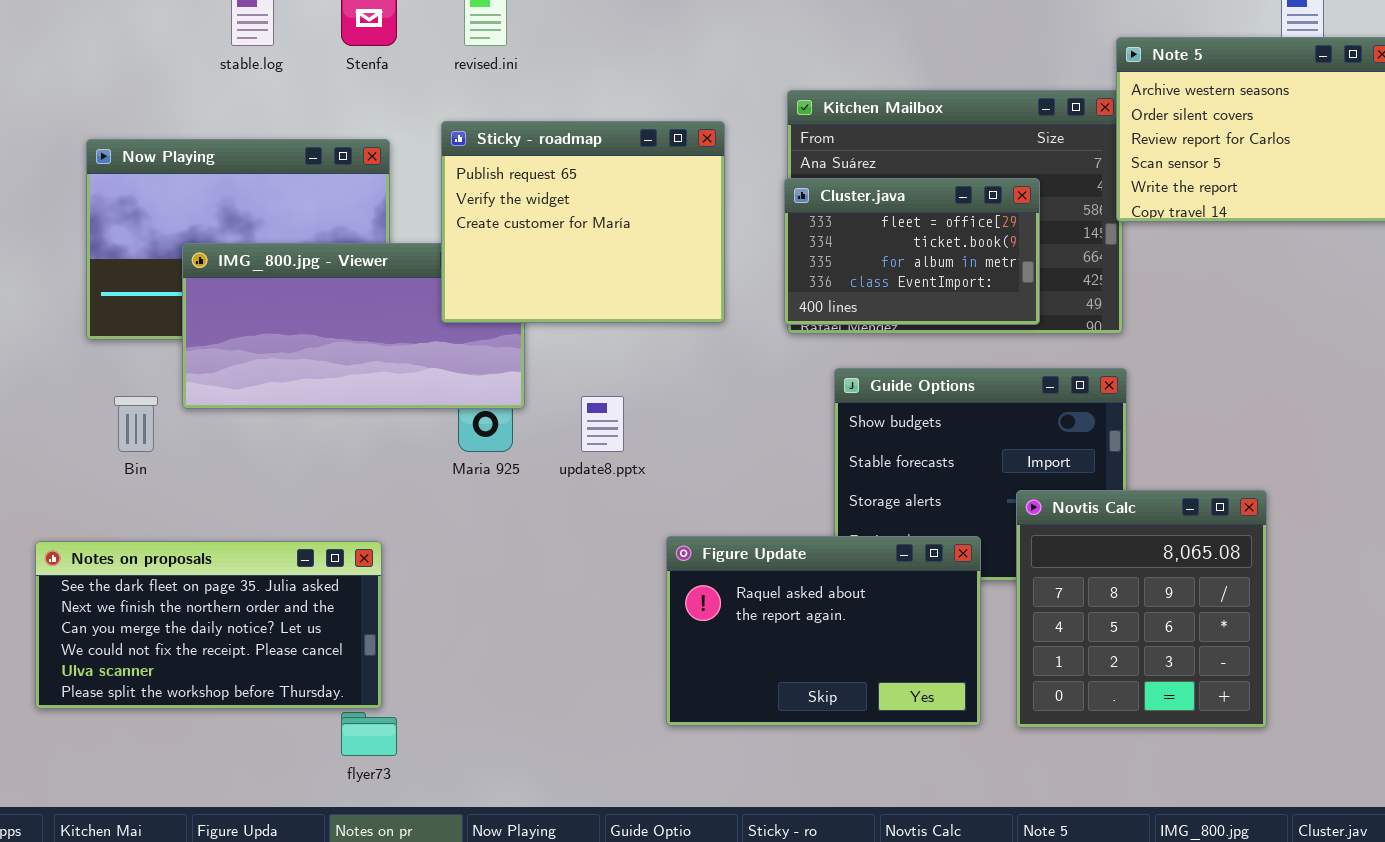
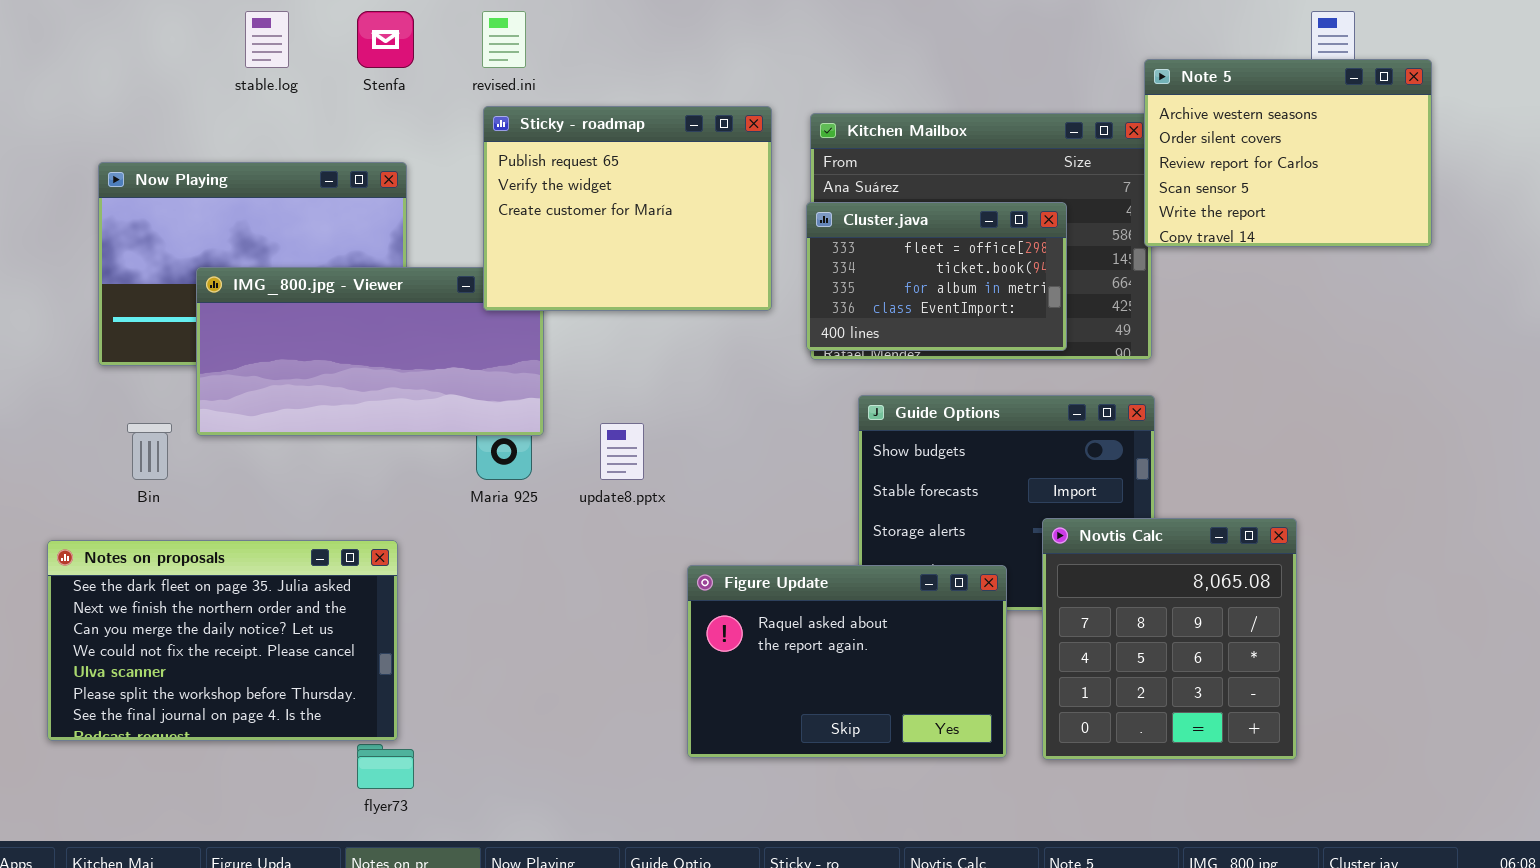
Sticky - roadmap: [441,121,725,323] -> [483,106,772,311], moved
Notes on proposals: [35,541,382,709] -> [47,540,398,741], resized

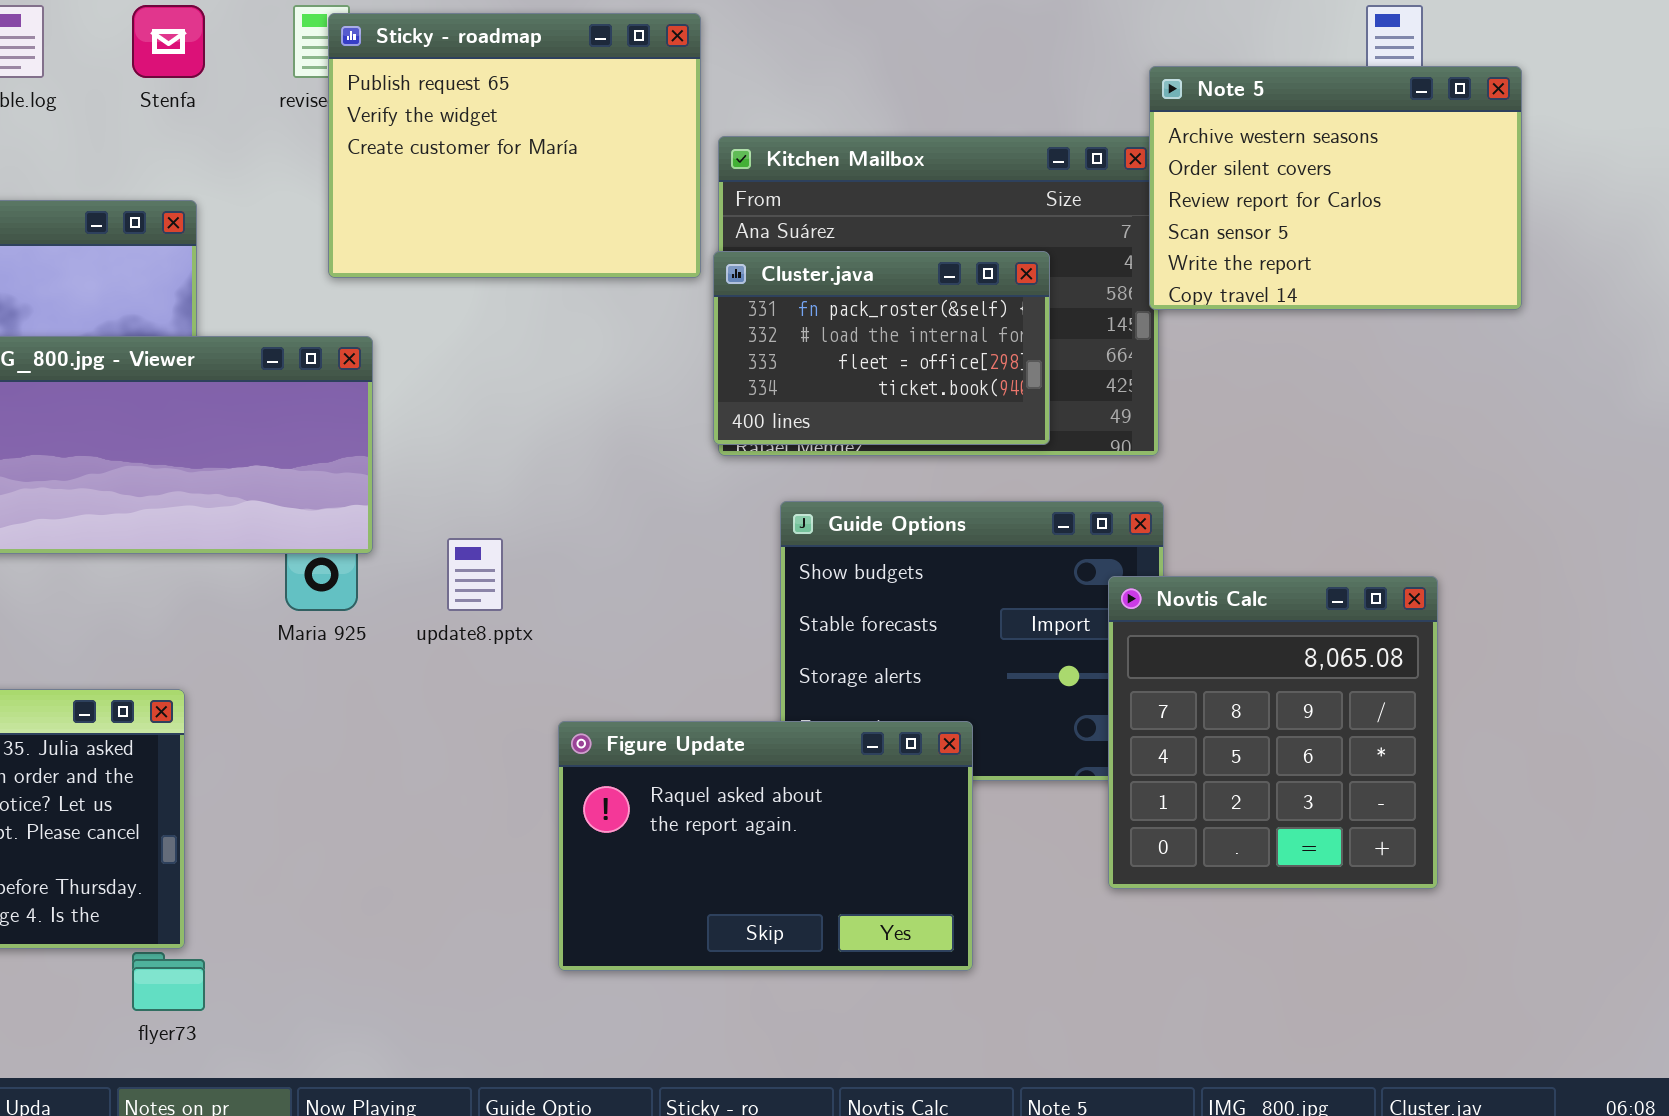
Sticky - roadmap: [483,106,772,311] -> [328,13,701,278], moved
Cluster.java: [806,202,1067,351] -> [713,251,1050,445], scrolled up 2 rows
Novtis Calc: [1042,518,1297,760] -> [1108,576,1438,889], moved

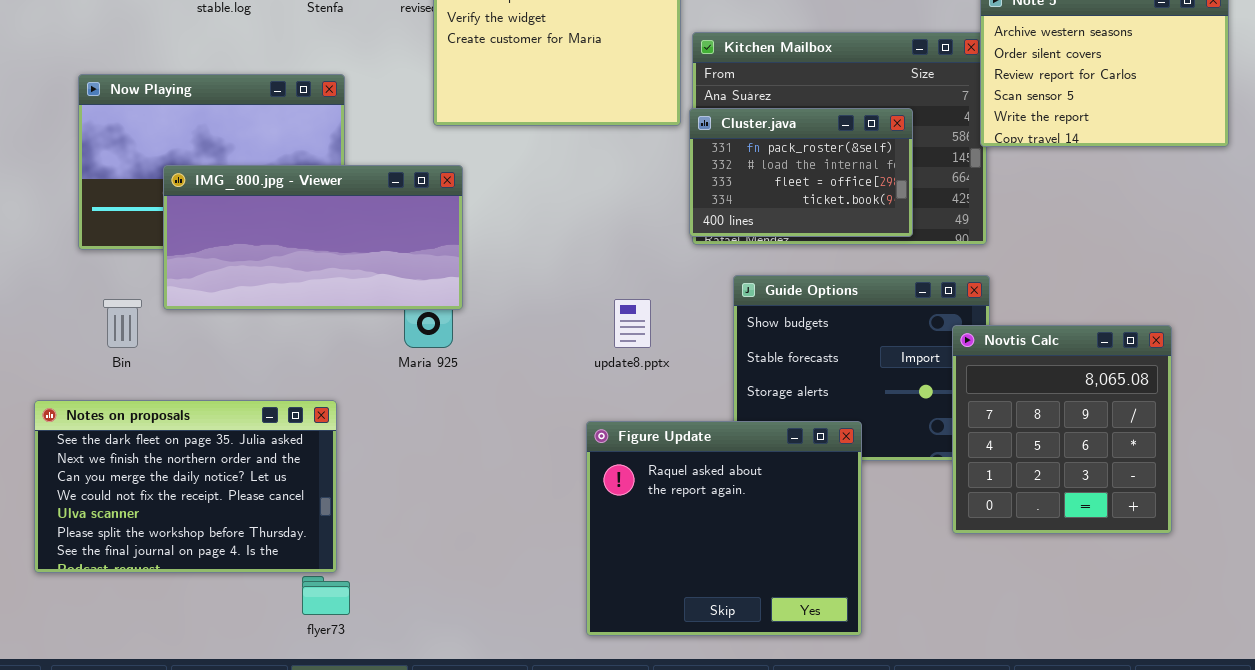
update8.pptx: [447,538,503,611] -> [614,299,651,348], moved
Figure Update: [558,721,973,971] -> [586,421,862,636], resized

